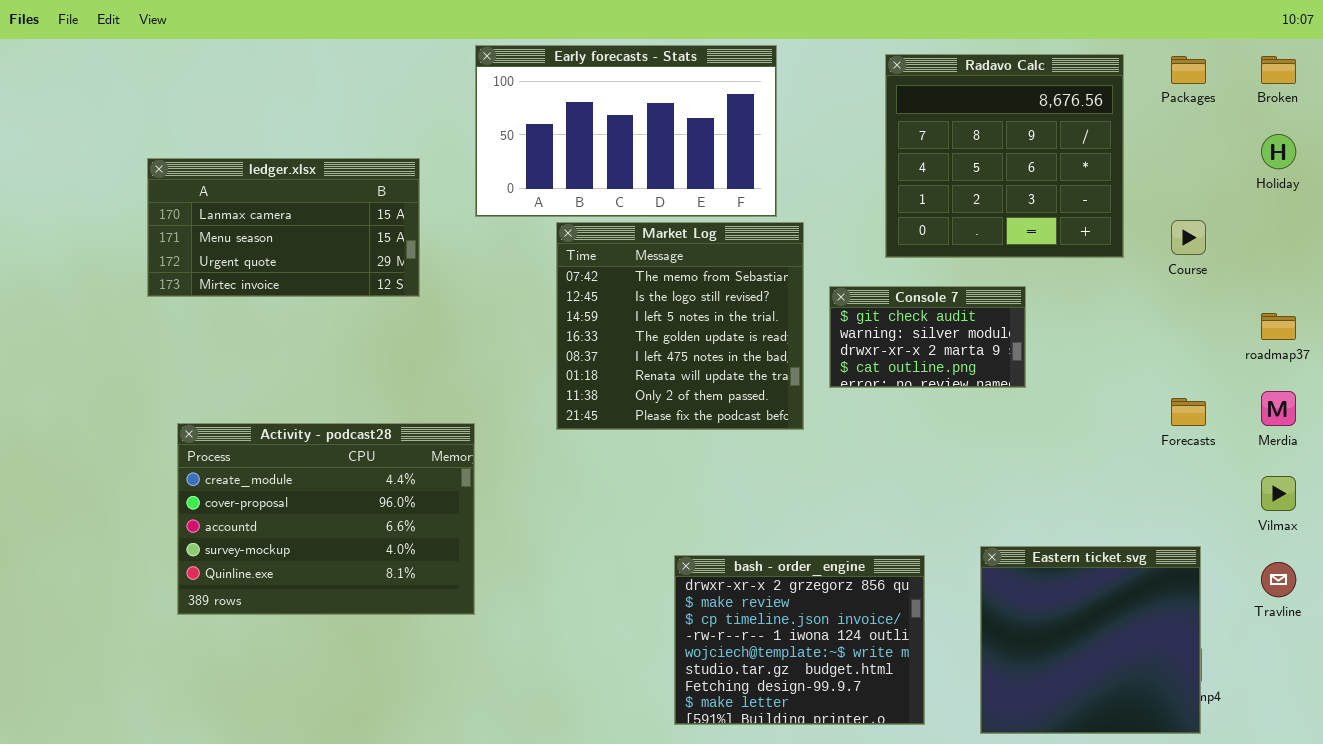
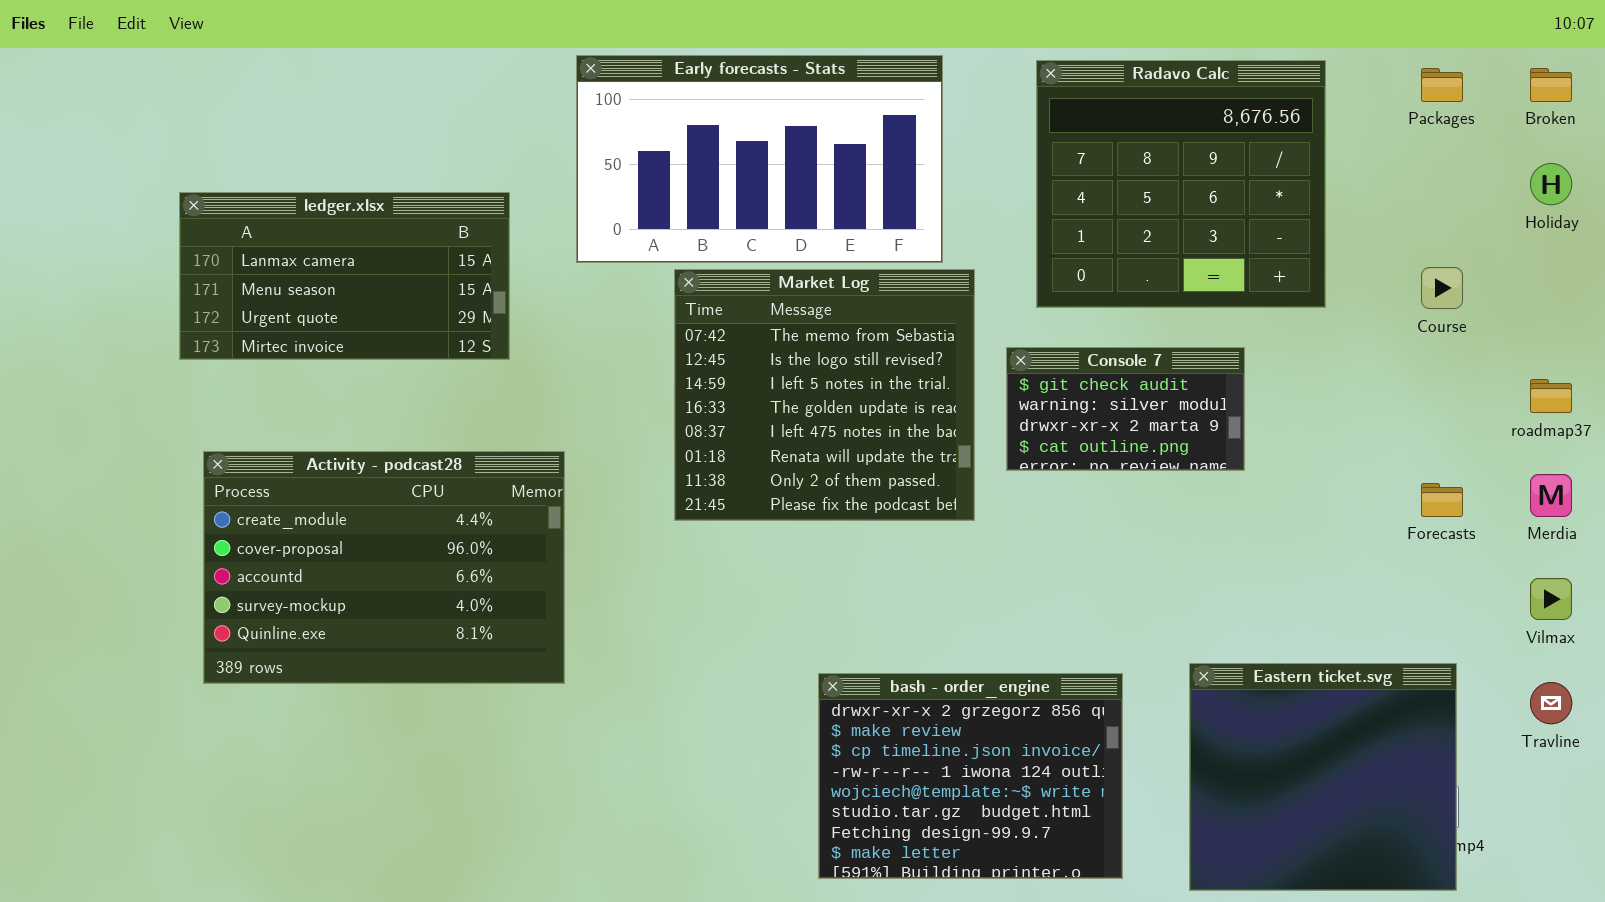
Radavo Calc: [885,54,1124,258] -> [1036,60,1326,308], moved
Activity - podcast28: [177,423,475,615] -> [203,451,565,684], moved

